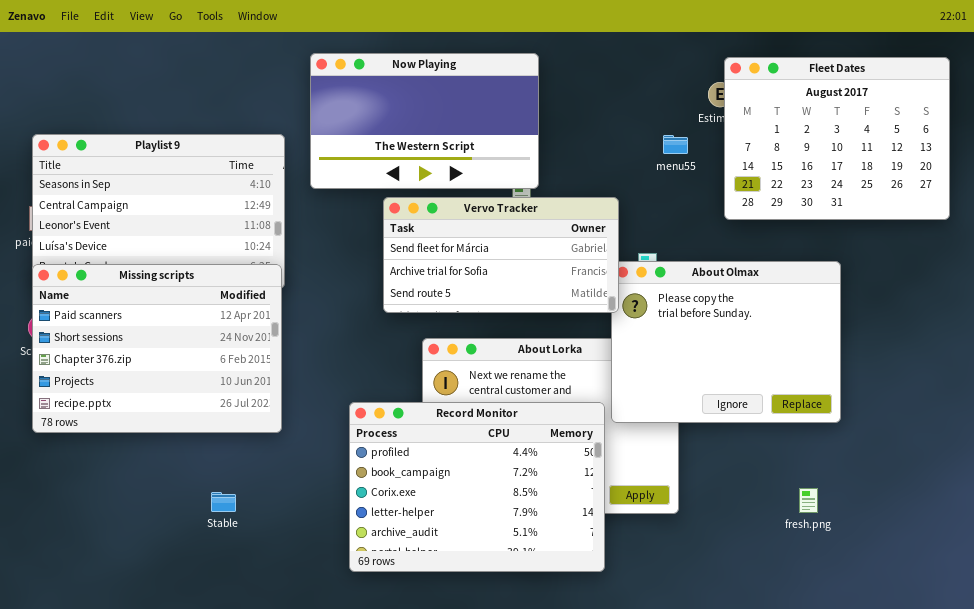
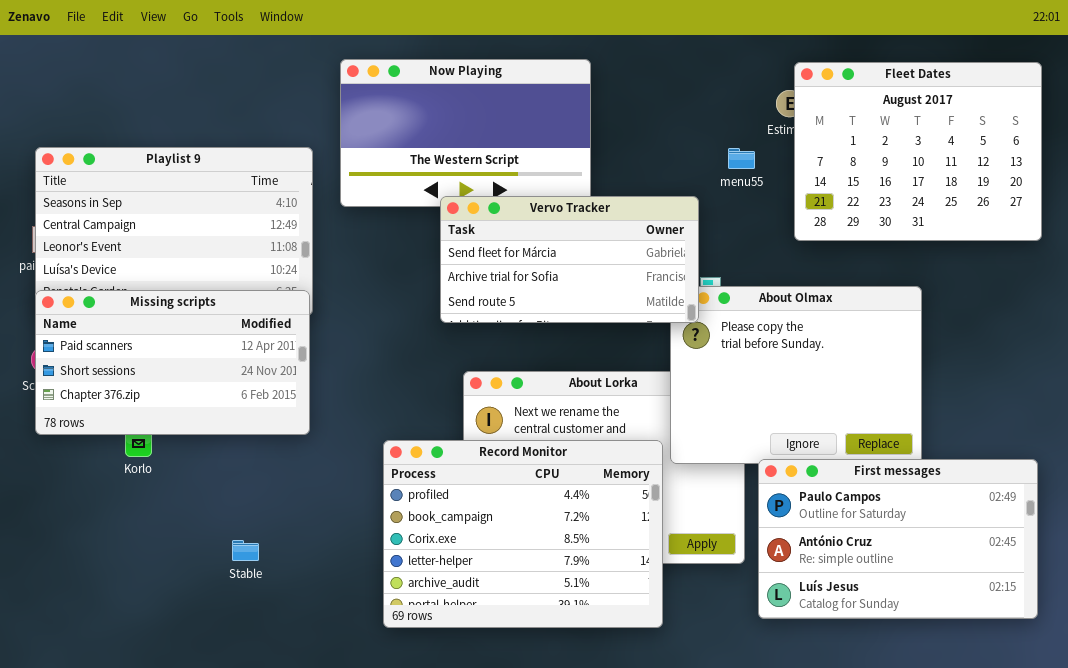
Vervo Tracker: [383,197,619,313] -> [440,196,699,323], moved
Missing scripts: [32,264,282,433] -> [35,290,310,435], resized
First messages: none -> [758,459,1038,619], opened

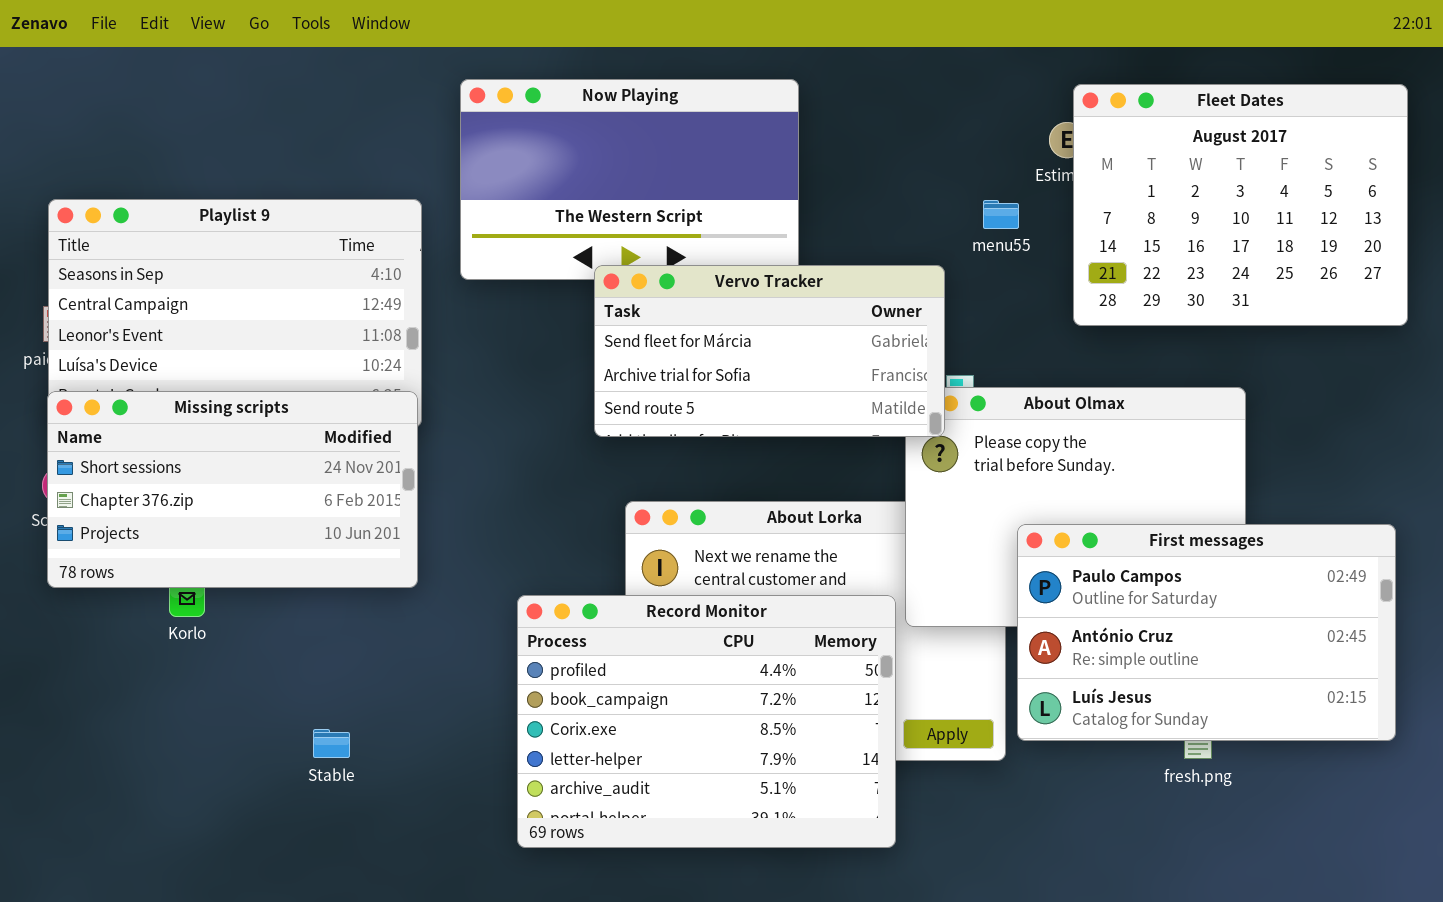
Missing scripts: [35,290,310,435] -> [47,391,418,588], scrolled down 1 row
First messages: [758,459,1038,619] -> [1017,524,1396,741], moved

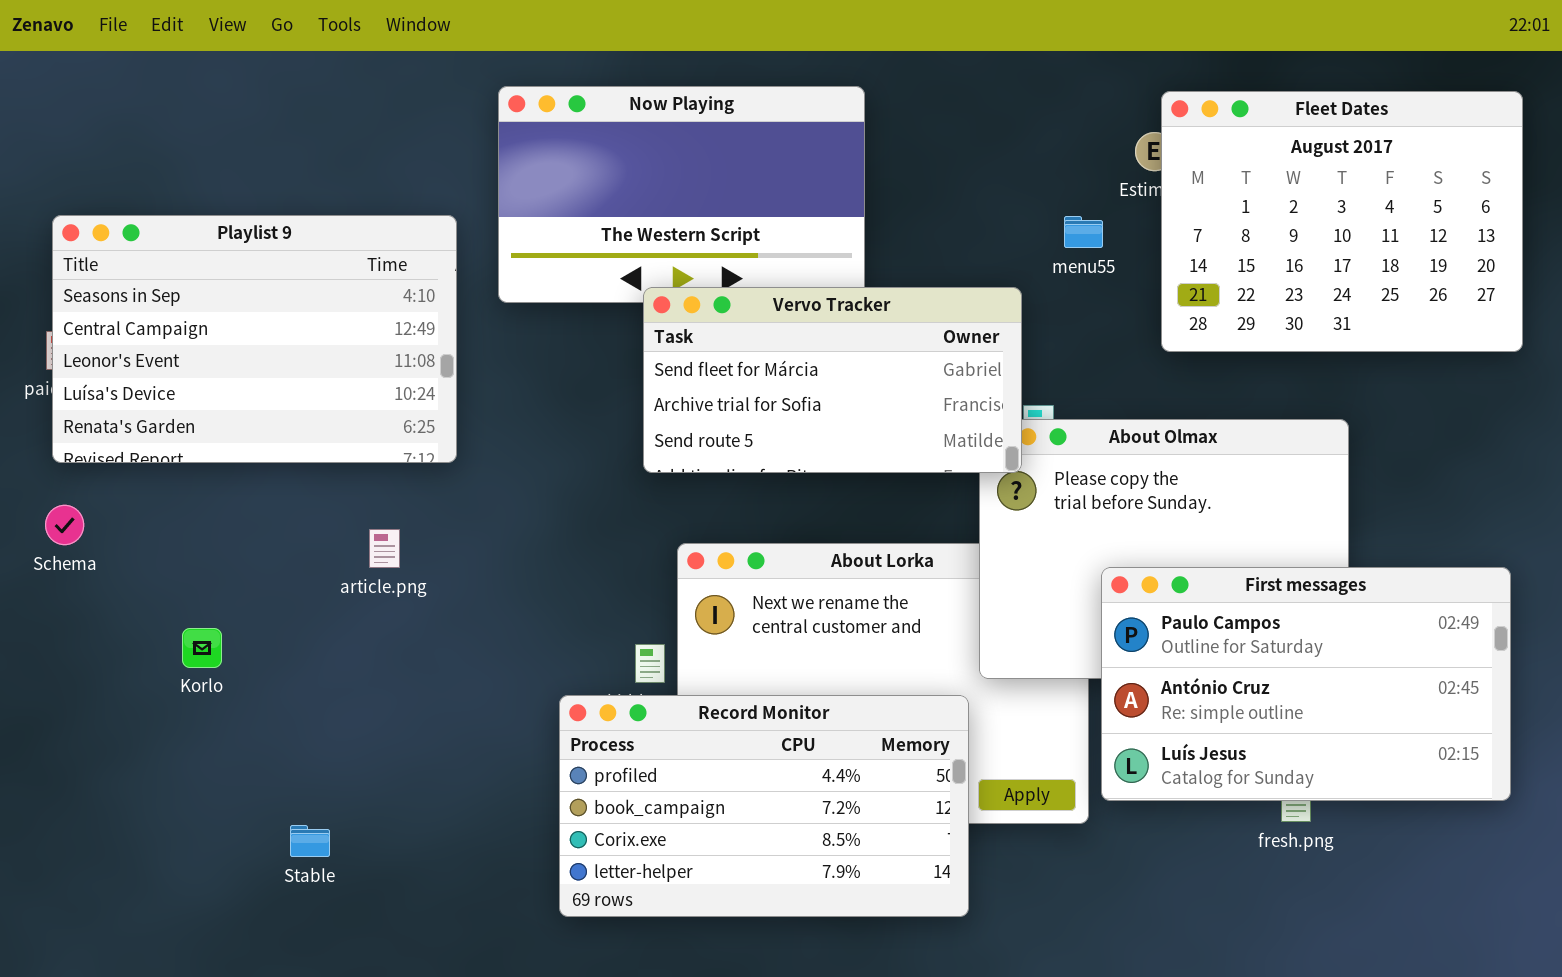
Missing scripts: [47,391,418,588] -> none, closed
Record Monitor: [517,595,896,848] -> [559,695,969,917], resized
Stable: [313,729,350,758] -> [290,825,330,857], moved

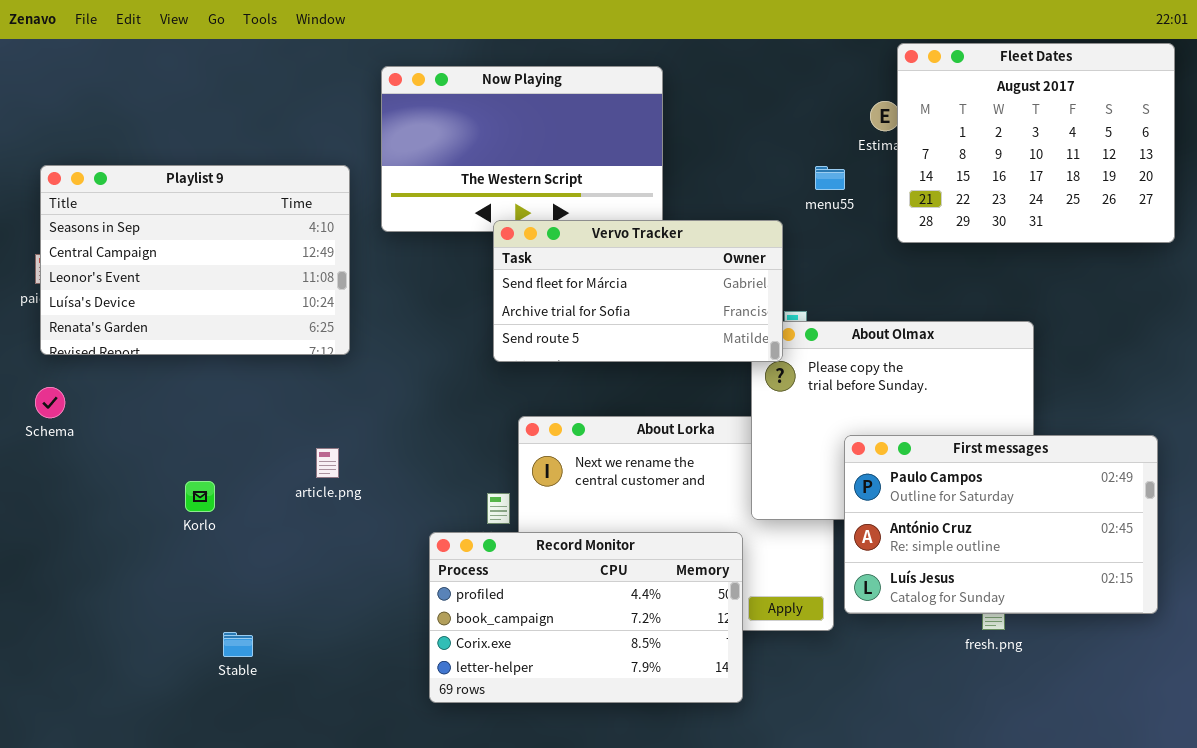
Fleet Dates: [1161,91,1523,352] -> [897,43,1175,243], moved
article.png: [369,529,400,568] -> [316,448,339,478], moved
Korlo: [182,628,222,668] -> [185,481,215,512], moved

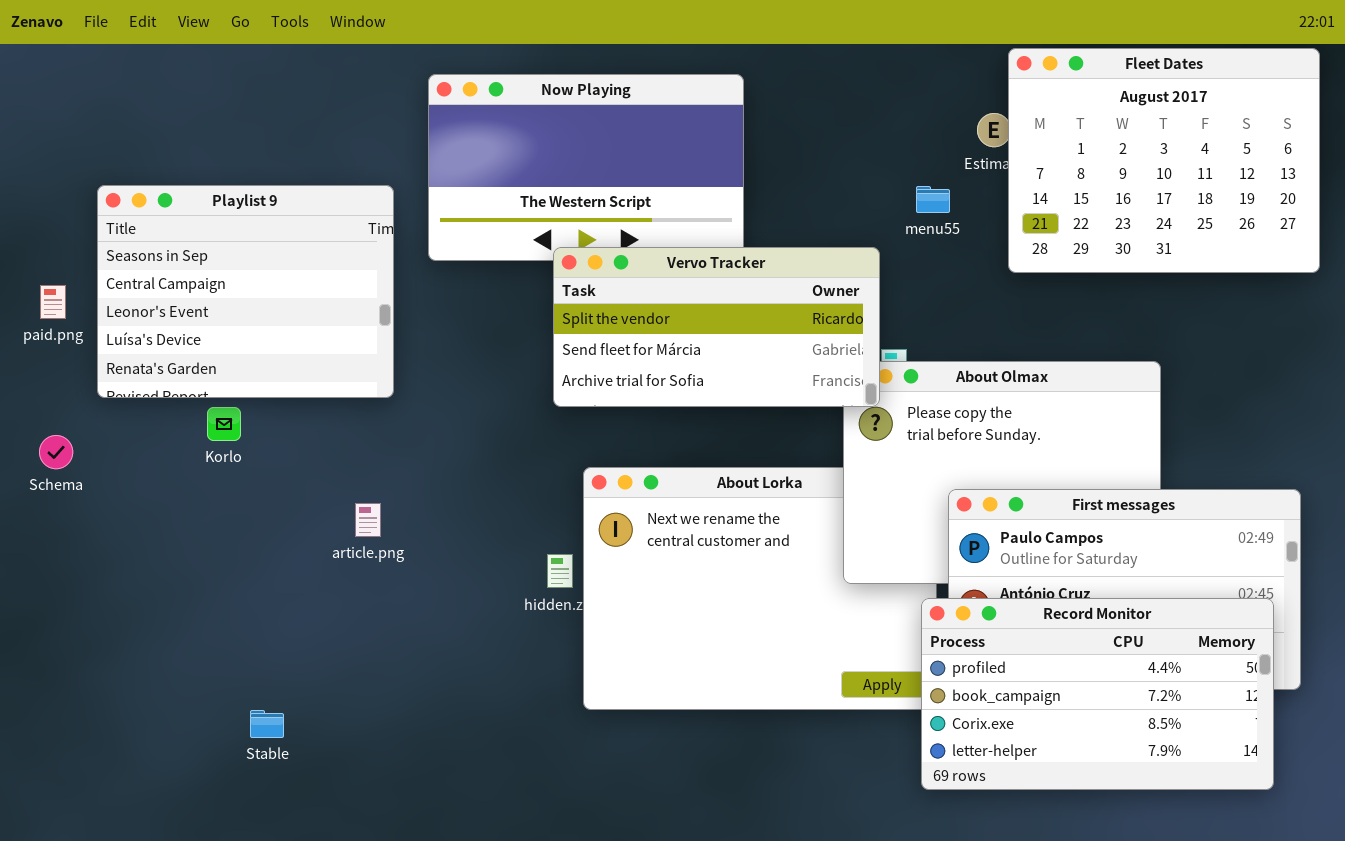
Playlist 9: [40,165,350,355] -> [97,185,394,398], resized
Vervo Tracker: [493,220,783,362] -> [553,247,880,407], scrolled up 1 row
Korlo: [185,481,215,512] -> [207,407,241,441], moved
Record Monitor: [429,532,743,703] -> [921,598,1274,790], moved

